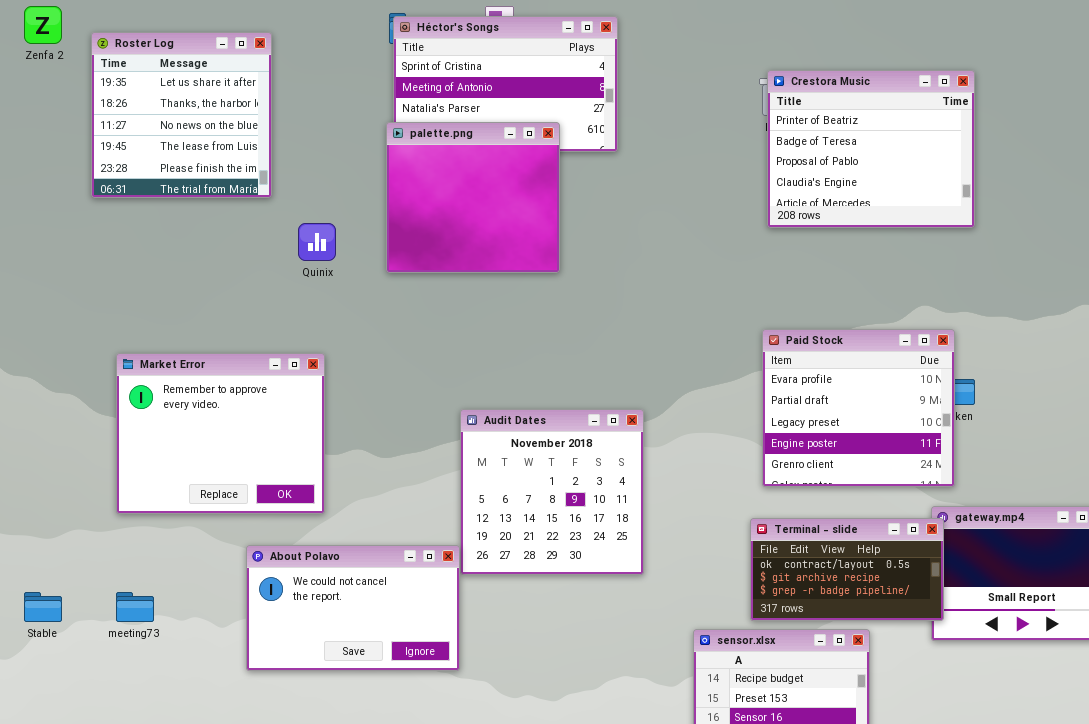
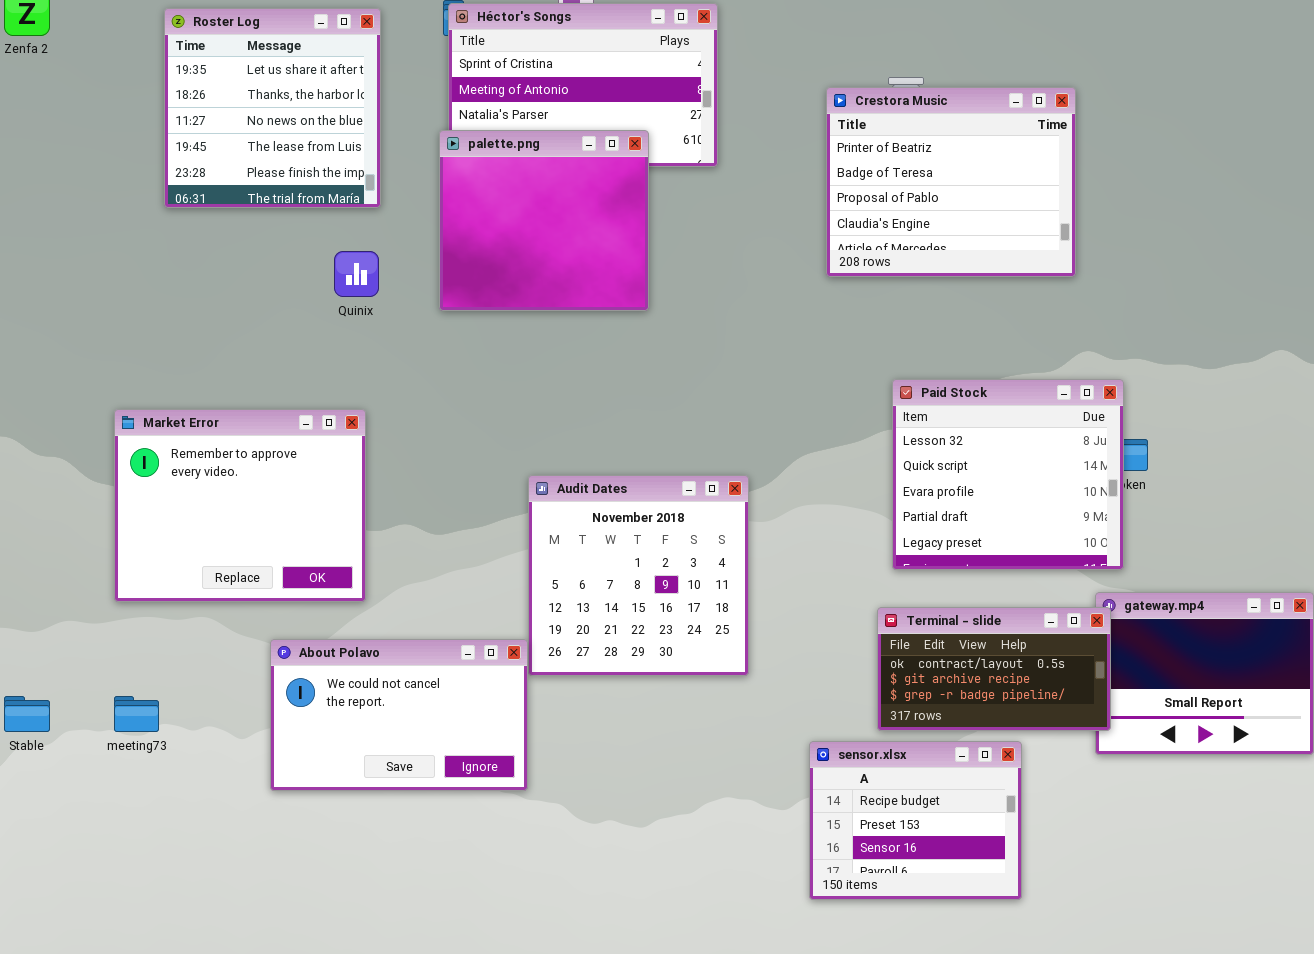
Roster Log: [91,32,272,198] -> [164,8,381,208], moved
Crestora Music: [767,70,975,228] -> [826,87,1076,277], moved
Paid Stock: [762,329,955,487] -> [892,379,1124,570], scrolled up 2 rows

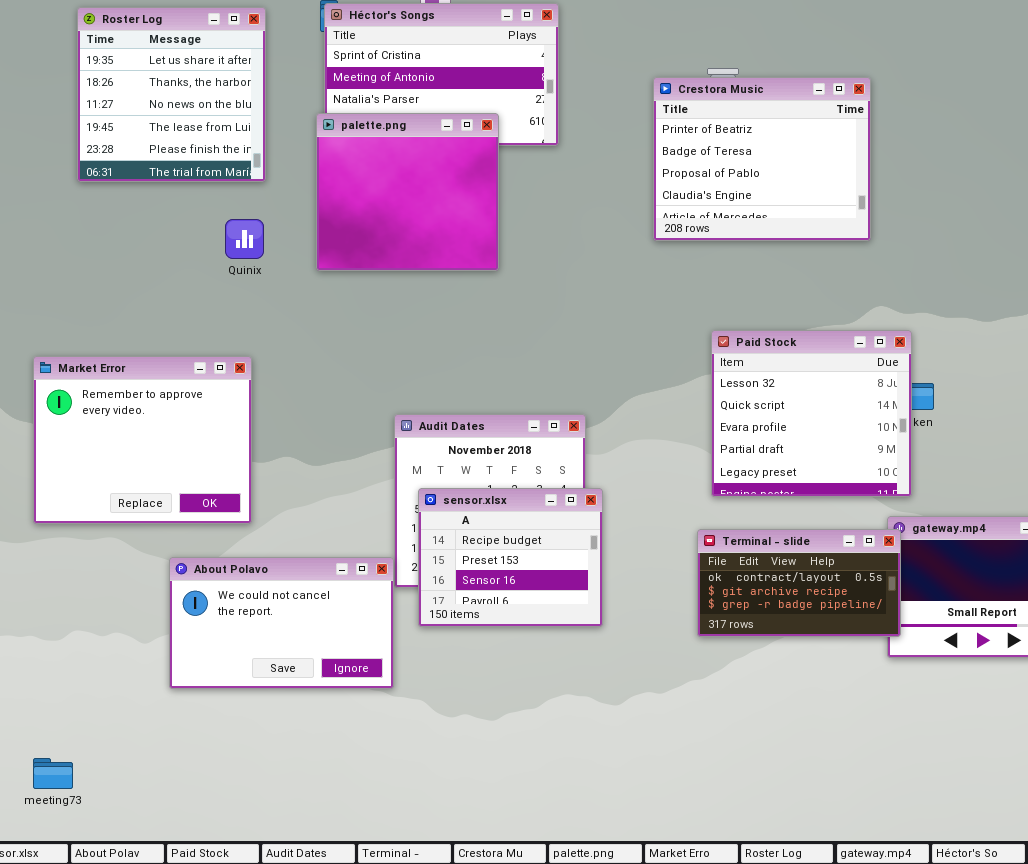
meeting73: [114,696,159,732] -> [33,758,73,789], moved
sensor.xlsx: [809,741,1022,900] -> [418,488,603,627], moved

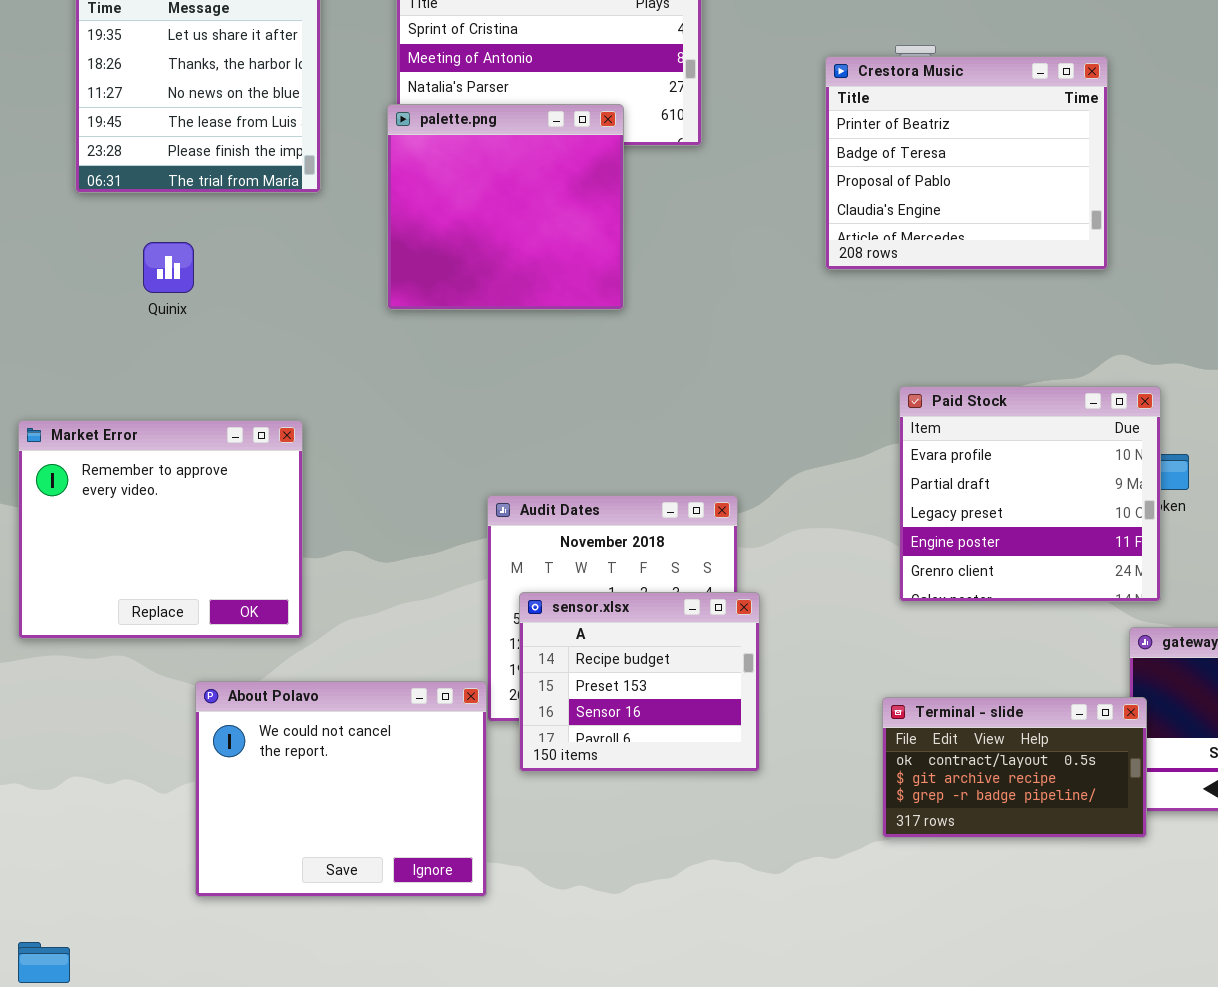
Quinix: [225,219,264,259] -> [143,242,194,293], moved
Paid Stock: [711,330,912,497] -> [899,386,1161,602], scrolled down 2 rows
Terminal - slide: [697,529,901,637] -> [882,697,1147,838], moved
About Polavo: [169,557,394,689] -> [195,681,487,897], resized

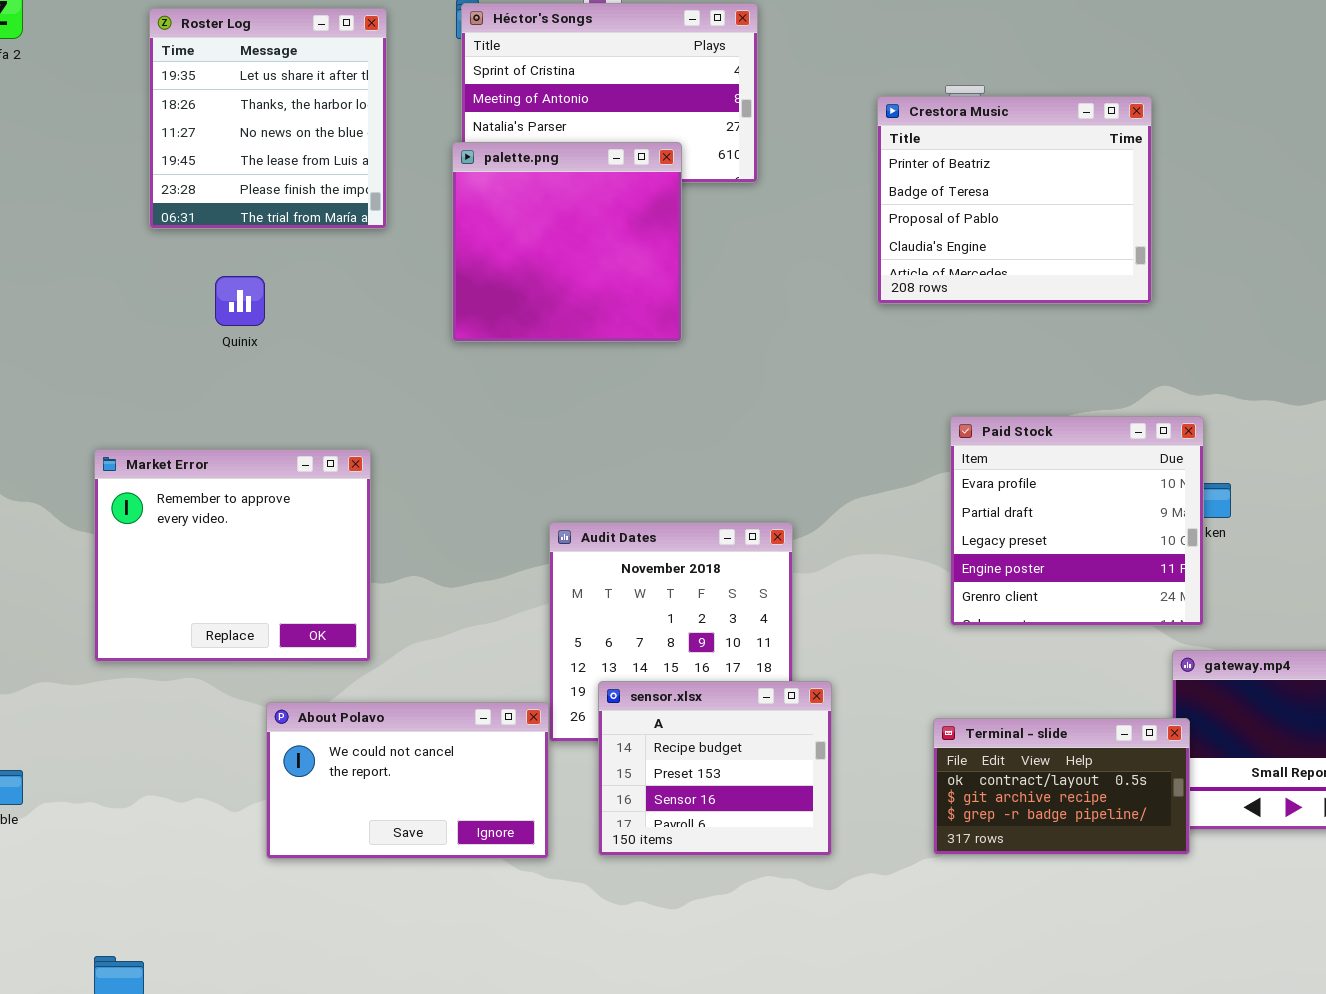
sensor.xlsx: [519,592,760,772] -> [598,681,832,856], moved
About Polavo: [195,681,487,897] -> [266,702,549,859], resized

